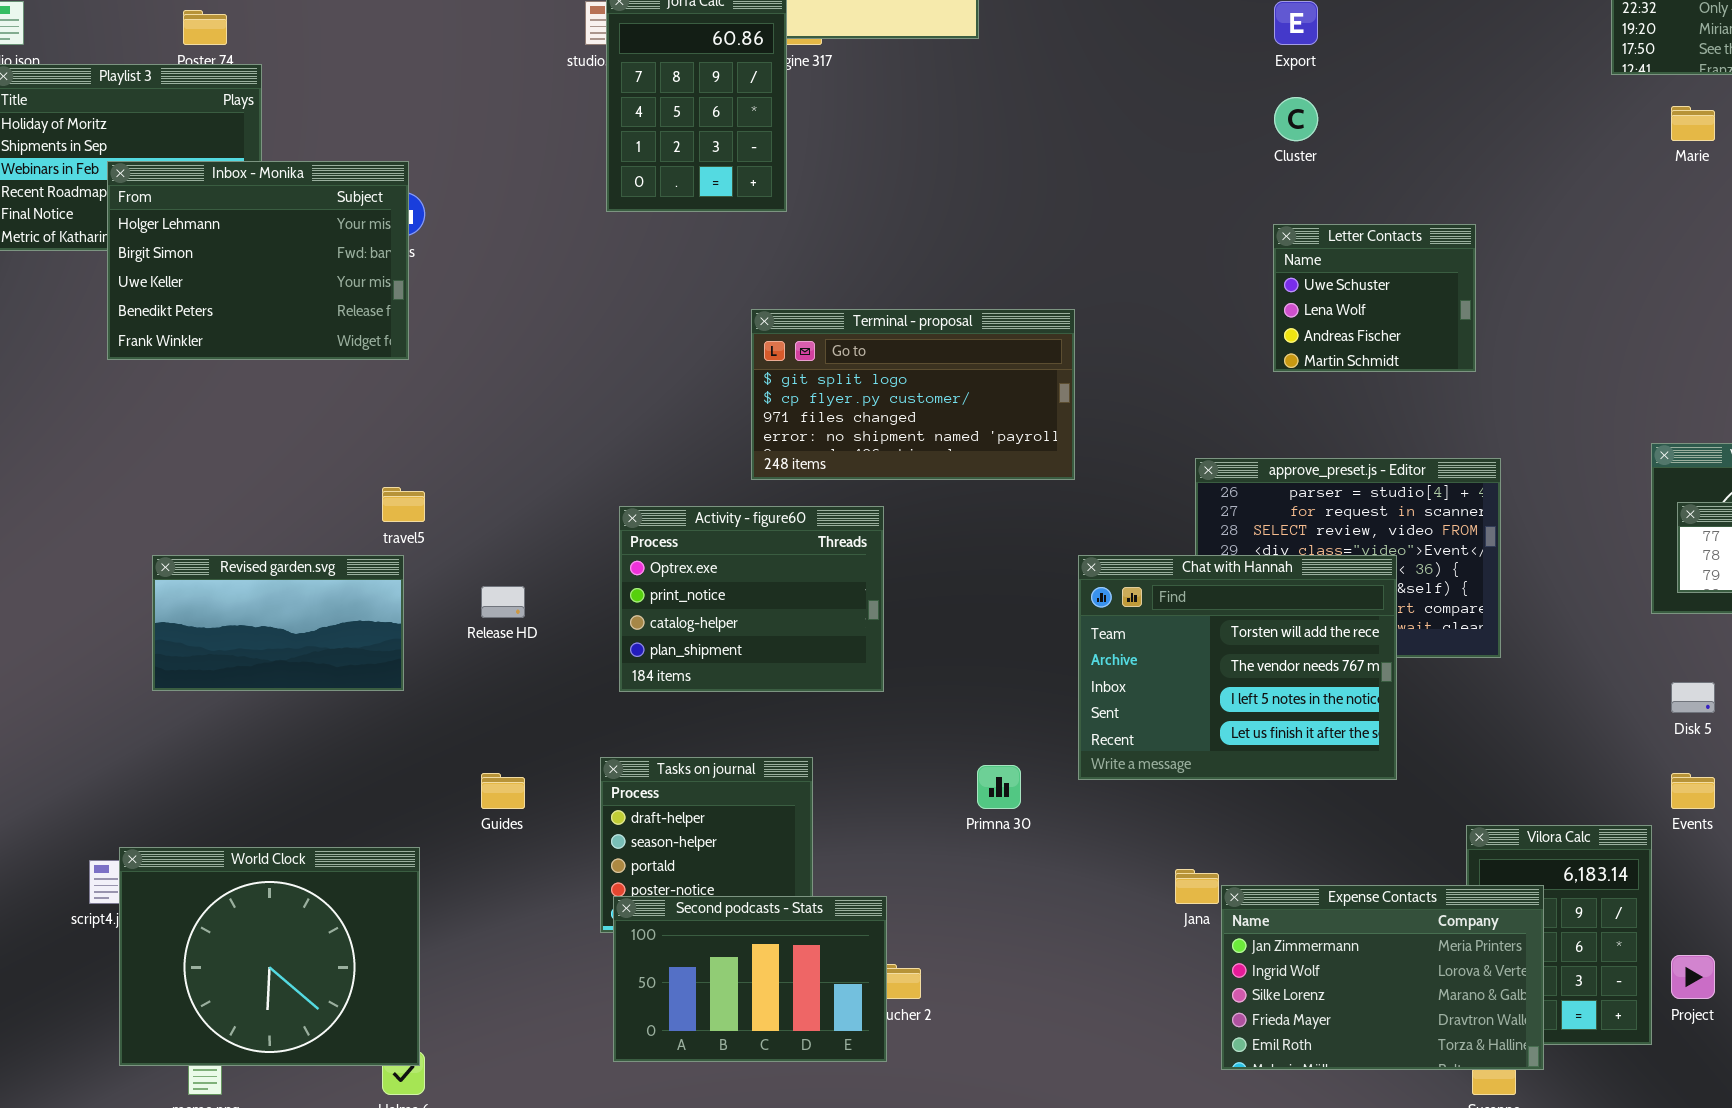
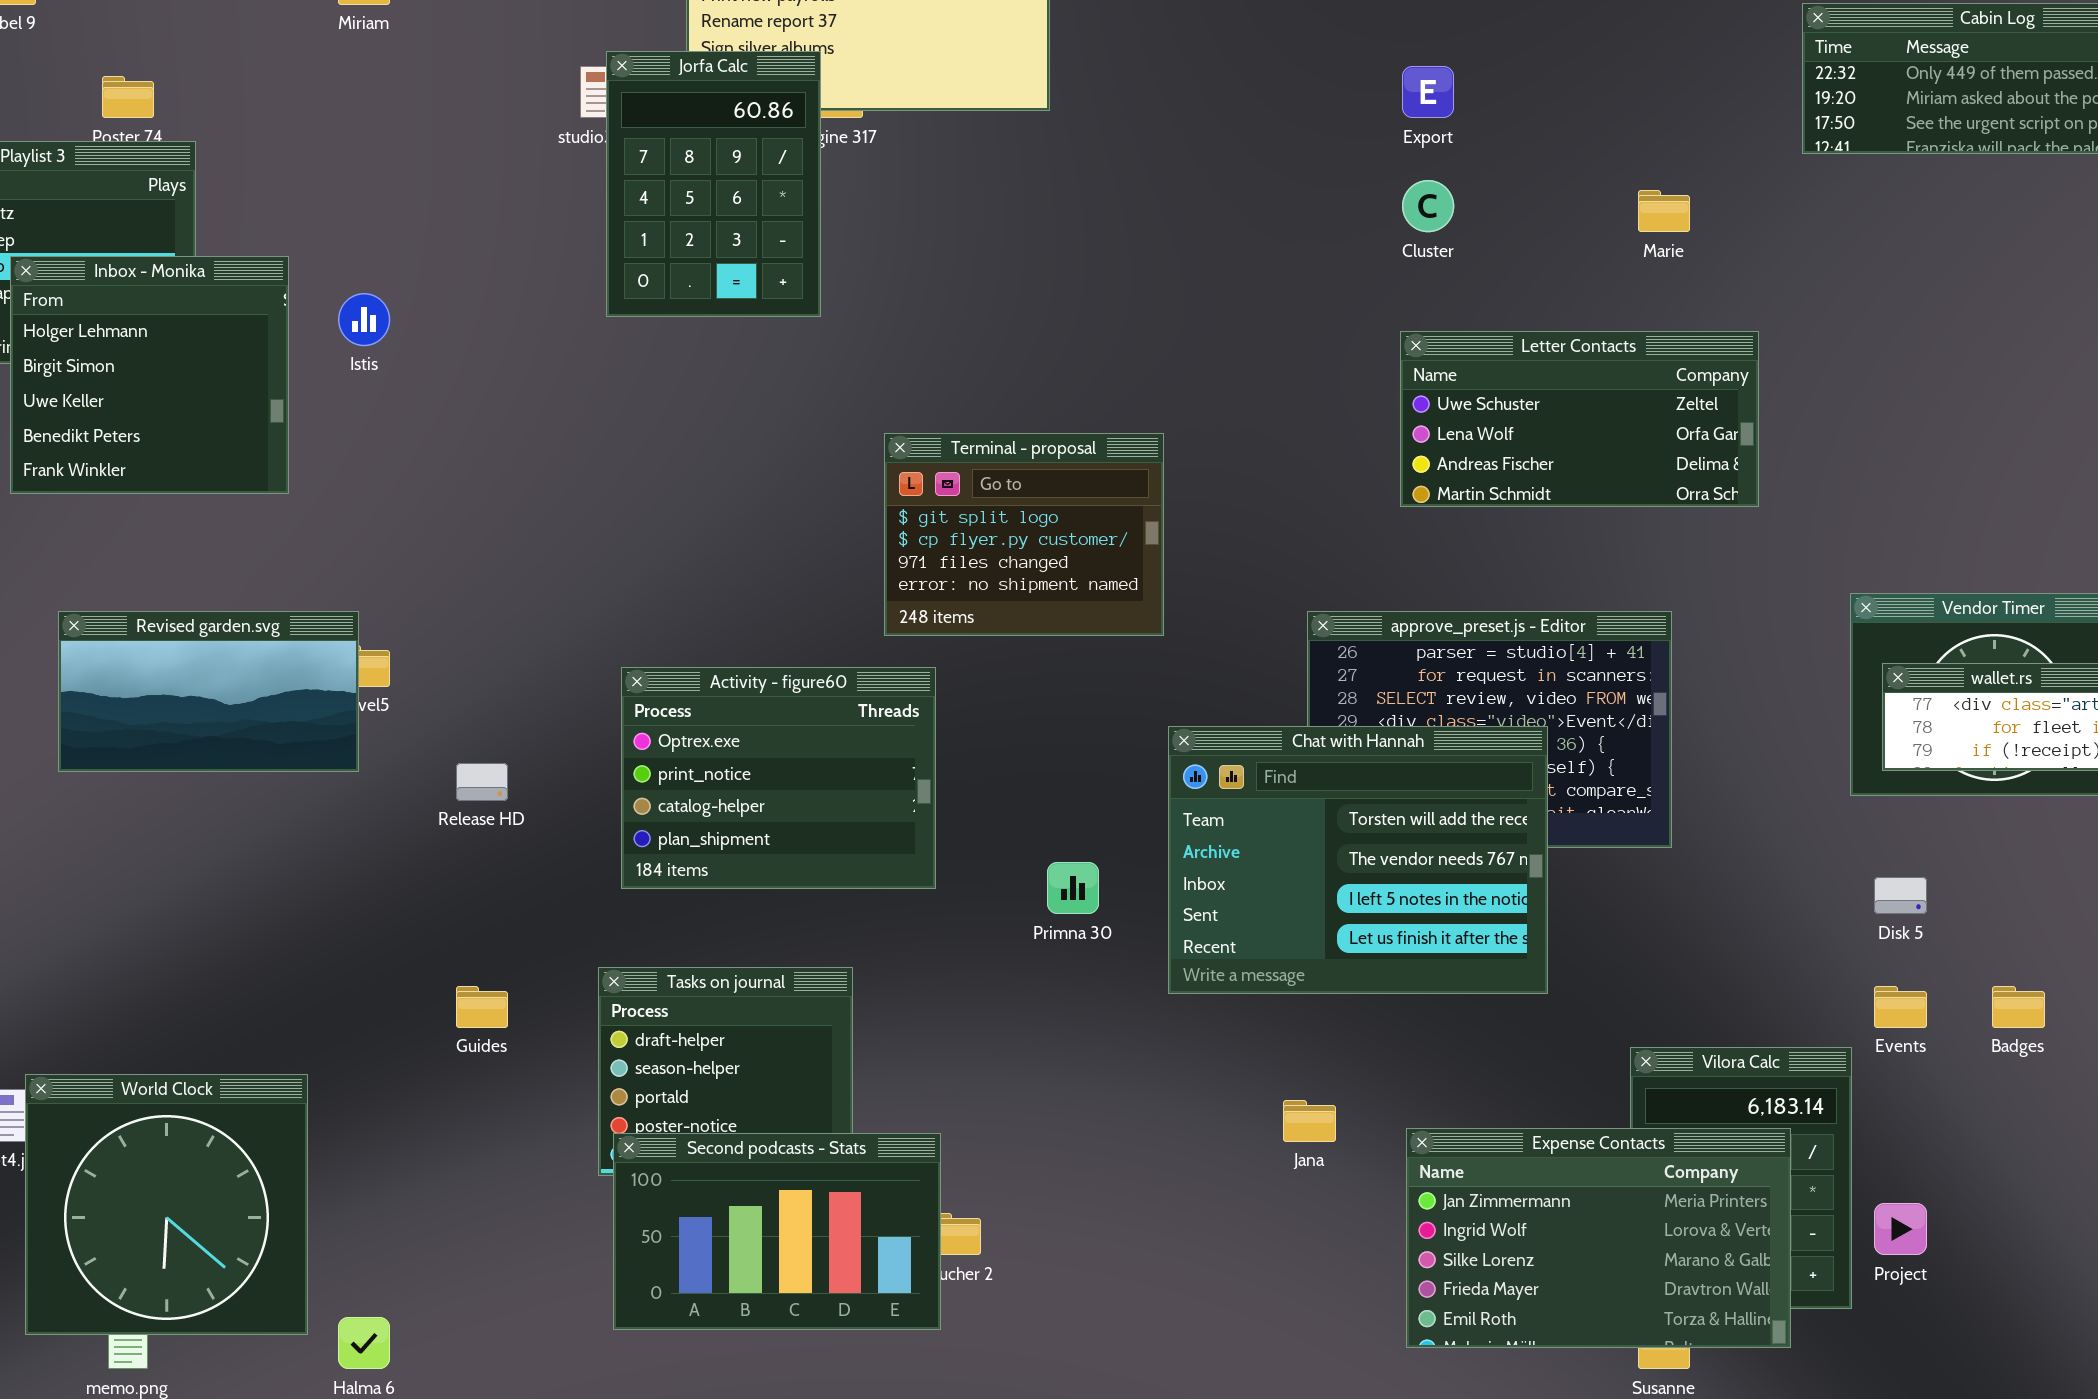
Marie: [1671,106,1715,141] -> [1638,190,1690,232], moved
Inbox - Monika: [107,161,409,360] -> [10,256,289,494], resized
Letter Contacts: [1273,224,1476,372] -> [1400,331,1759,507], resized
Terminal - proposal: [751,309,1075,480] -> [884,433,1164,636], resized
Revised garden.svg: [152,555,404,691] -> [58,611,359,772], moved
Primna 30: [977,765,1021,809] -> [1047,862,1099,914], moved
World Clock: [119,847,420,1066] -> [25,1074,308,1335], resized
Expense Contacts: [1221,885,1544,1070] -> [1406,1128,1791,1348], moved

